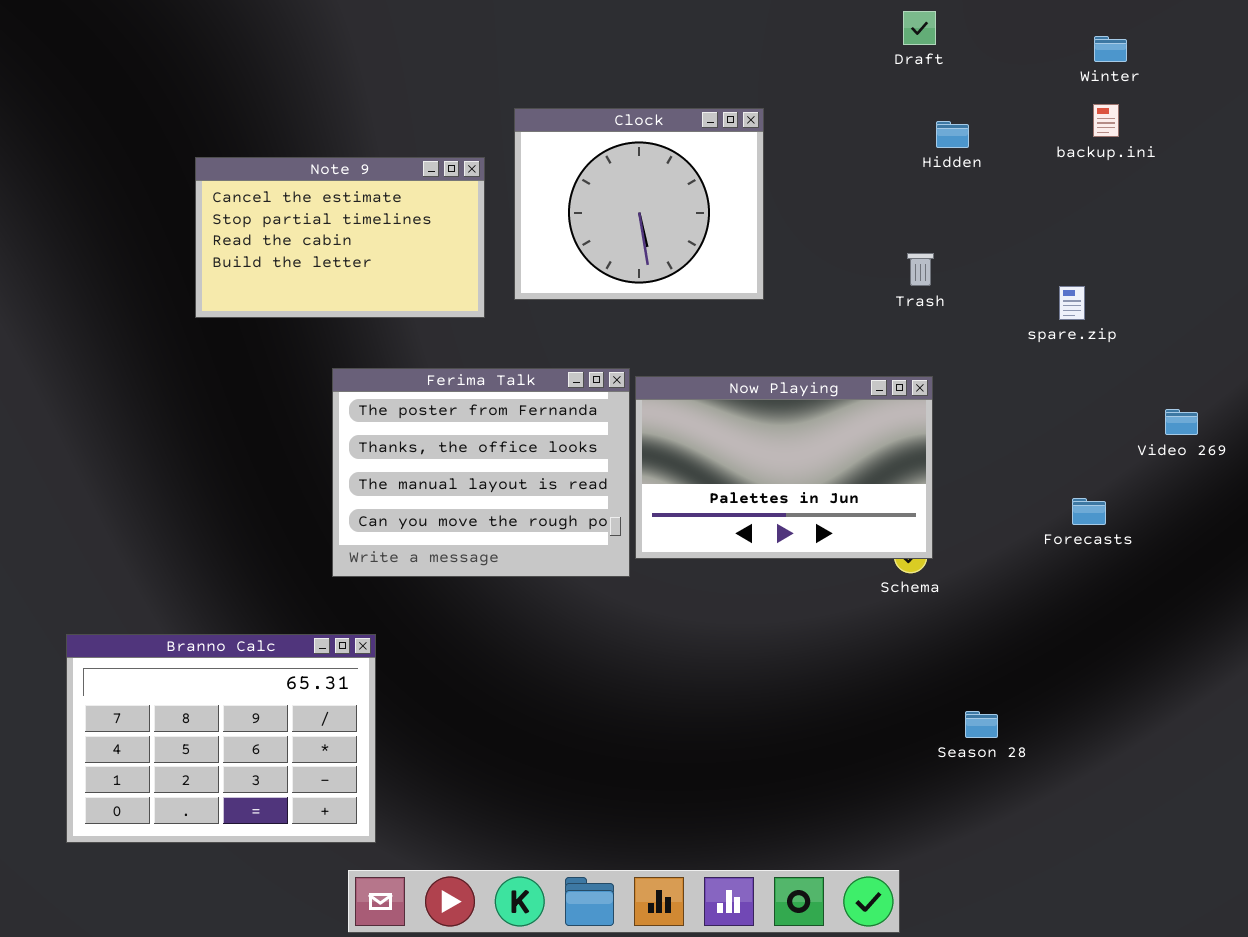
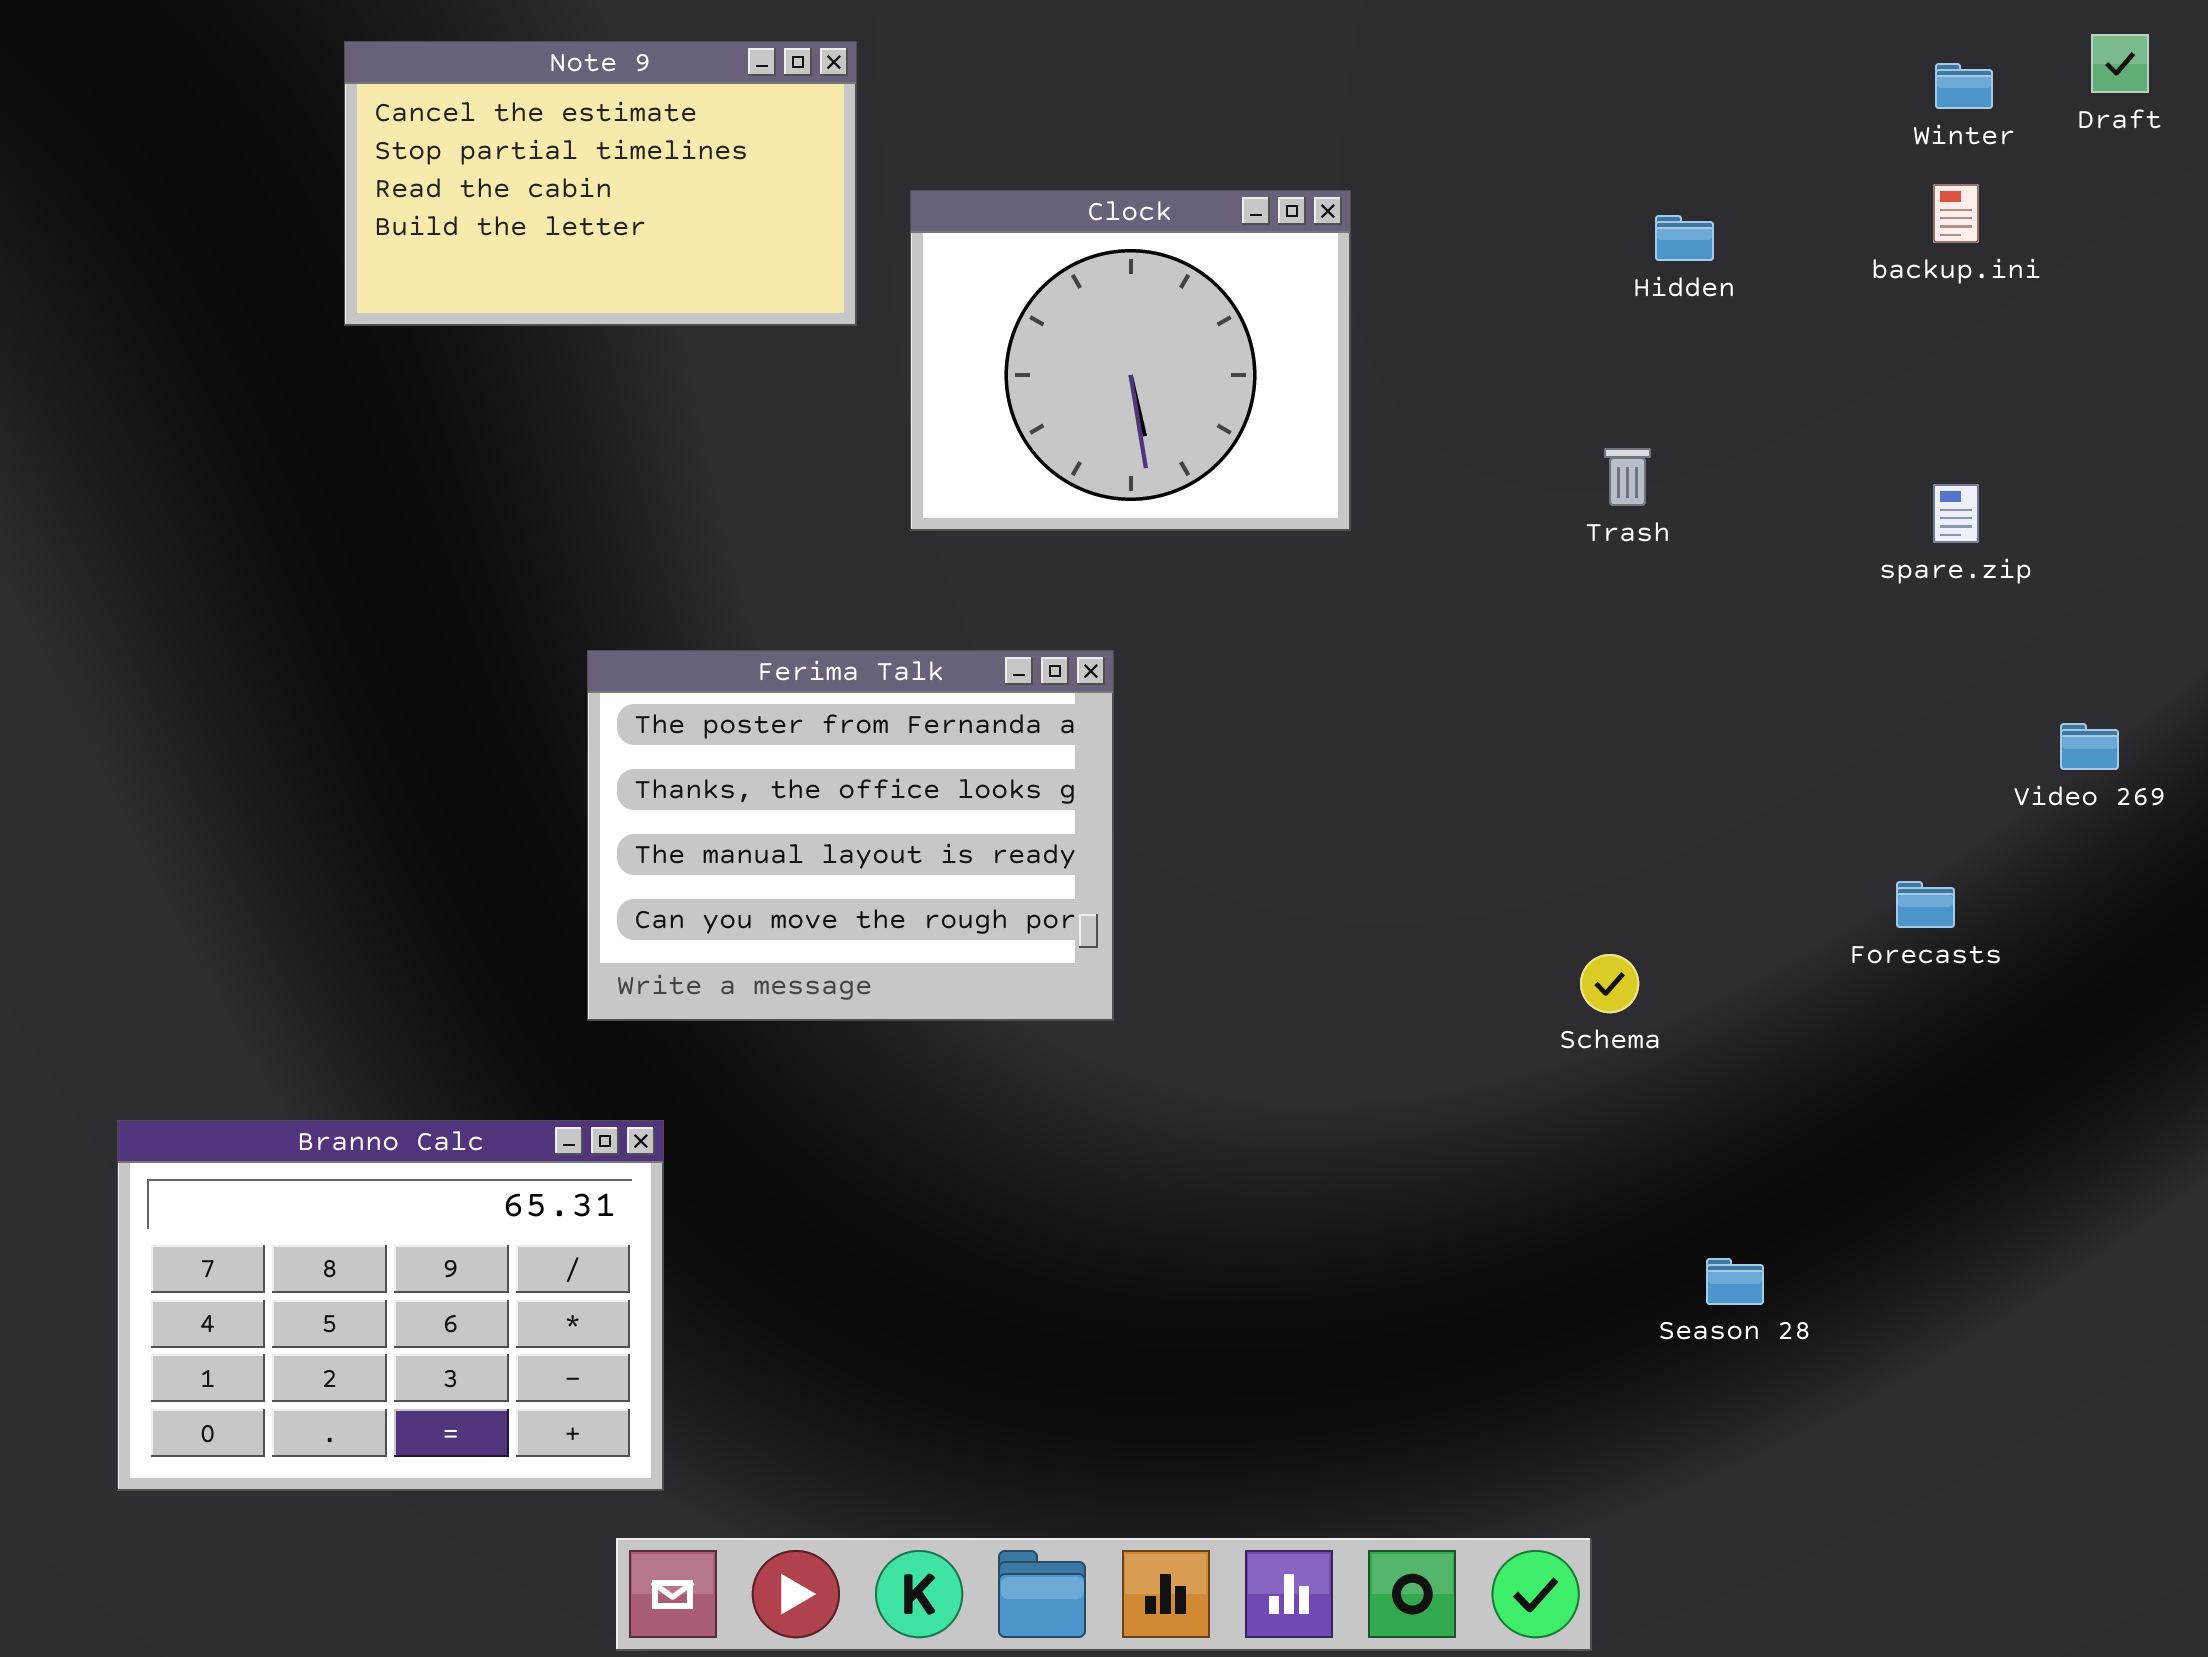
Draft: [903,11,936,45] -> [2091,34,2149,93], moved
Note 9: [195,157,485,318] -> [344,41,857,326], moved
spare.zip: [1059,286,1085,320] -> [1933,484,1979,543], moved
Now Playing: [635,376,933,559] -> none, closed

